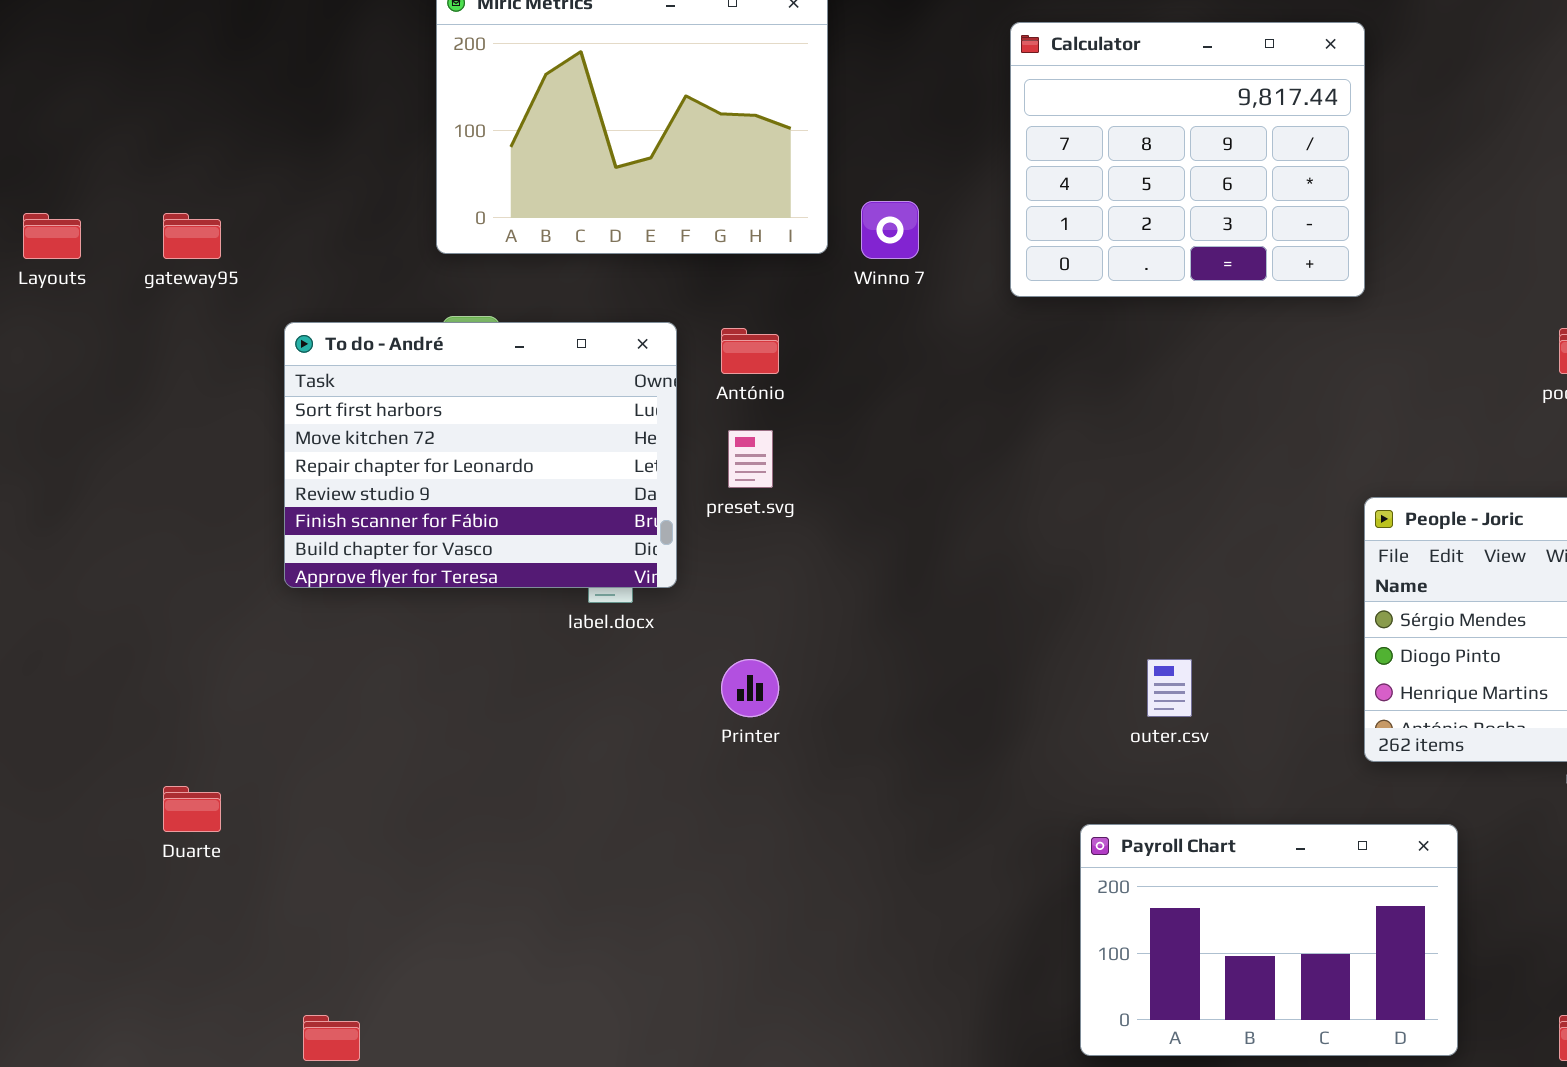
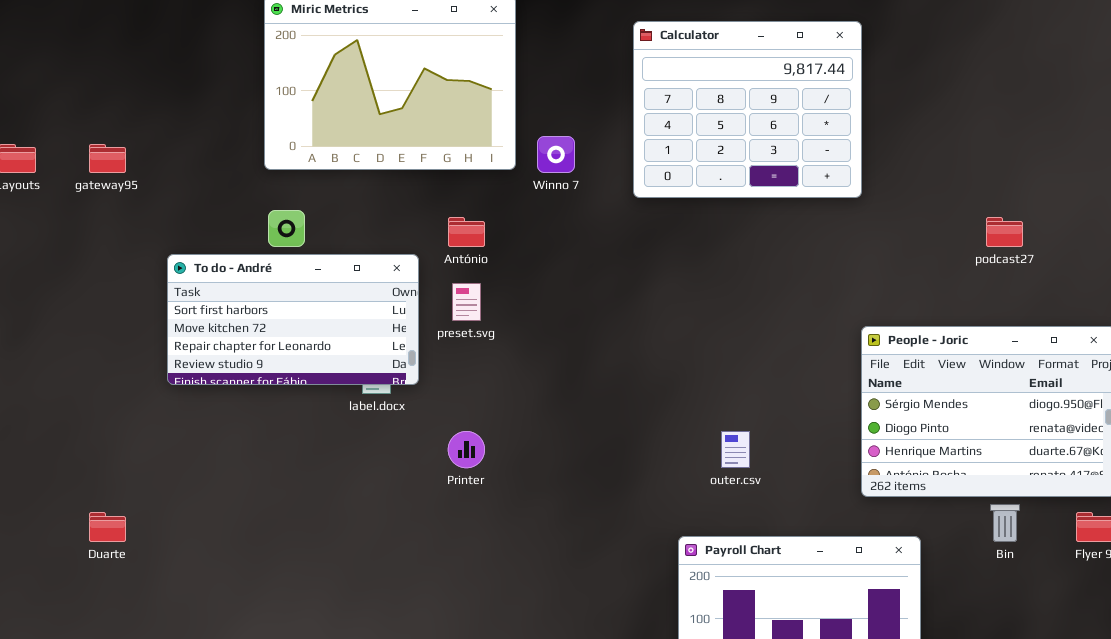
To do - André: [284,322,677,588] -> [167,254,419,385], resized

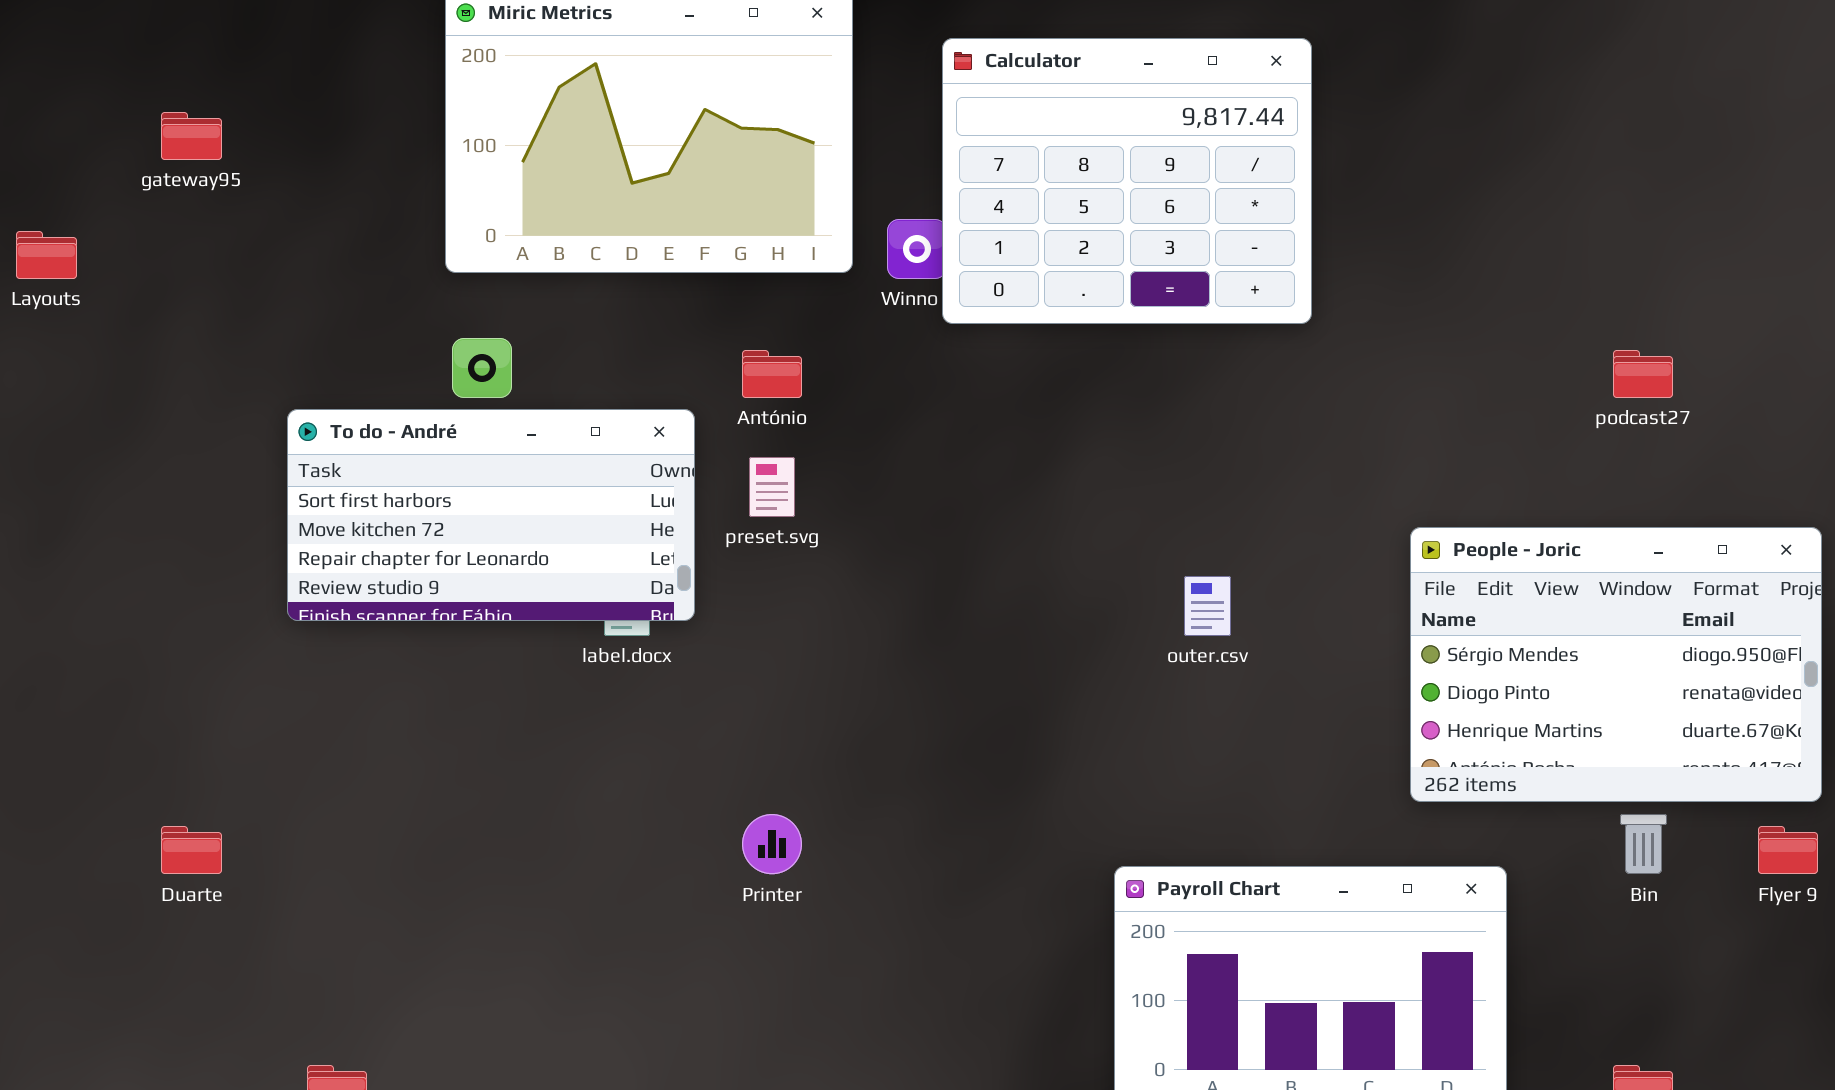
Calculator: [633,21,862,198] -> [942,38,1312,324], moved
gateway95: [89,144,126,173] -> [161,112,222,160], moved
Printer: [448,431,485,468] -> [742,814,802,874], moved
outer.csv: [721,431,750,468] -> [1184,576,1231,636], moved

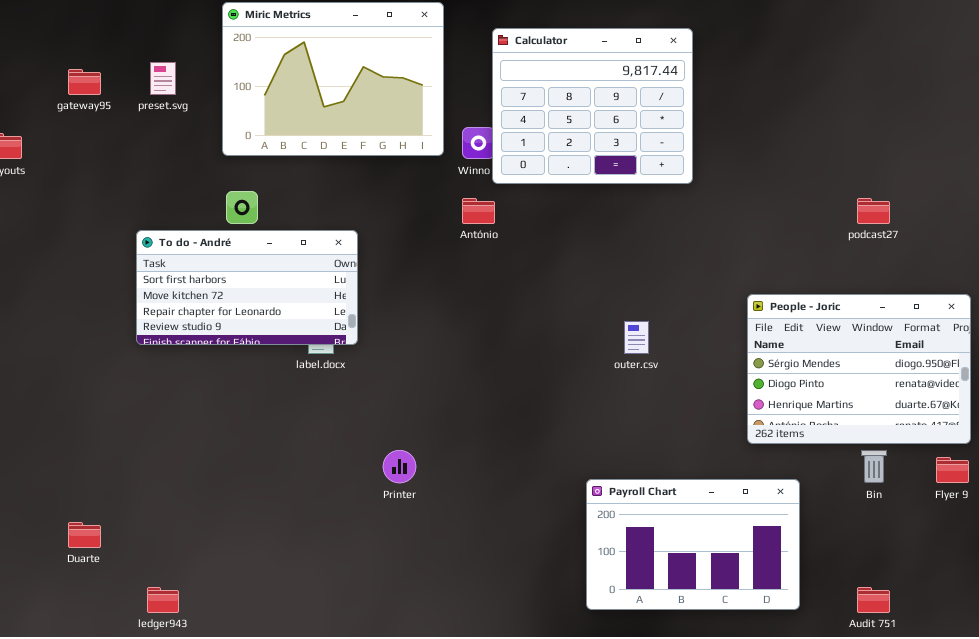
António: [742,350,802,398] -> [462,198,495,224], moved
preset.svg: [749,457,795,517] -> [150,62,176,95], moved
Duarte: [161,826,222,874] -> [68,522,101,548], moved

